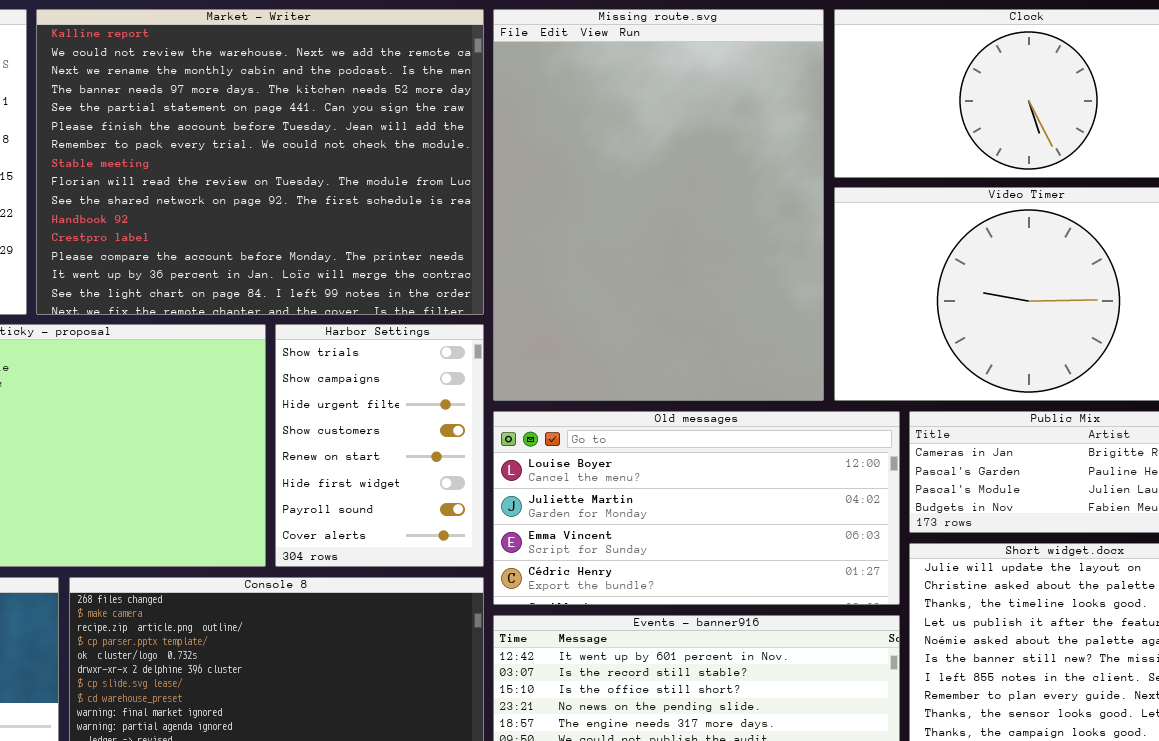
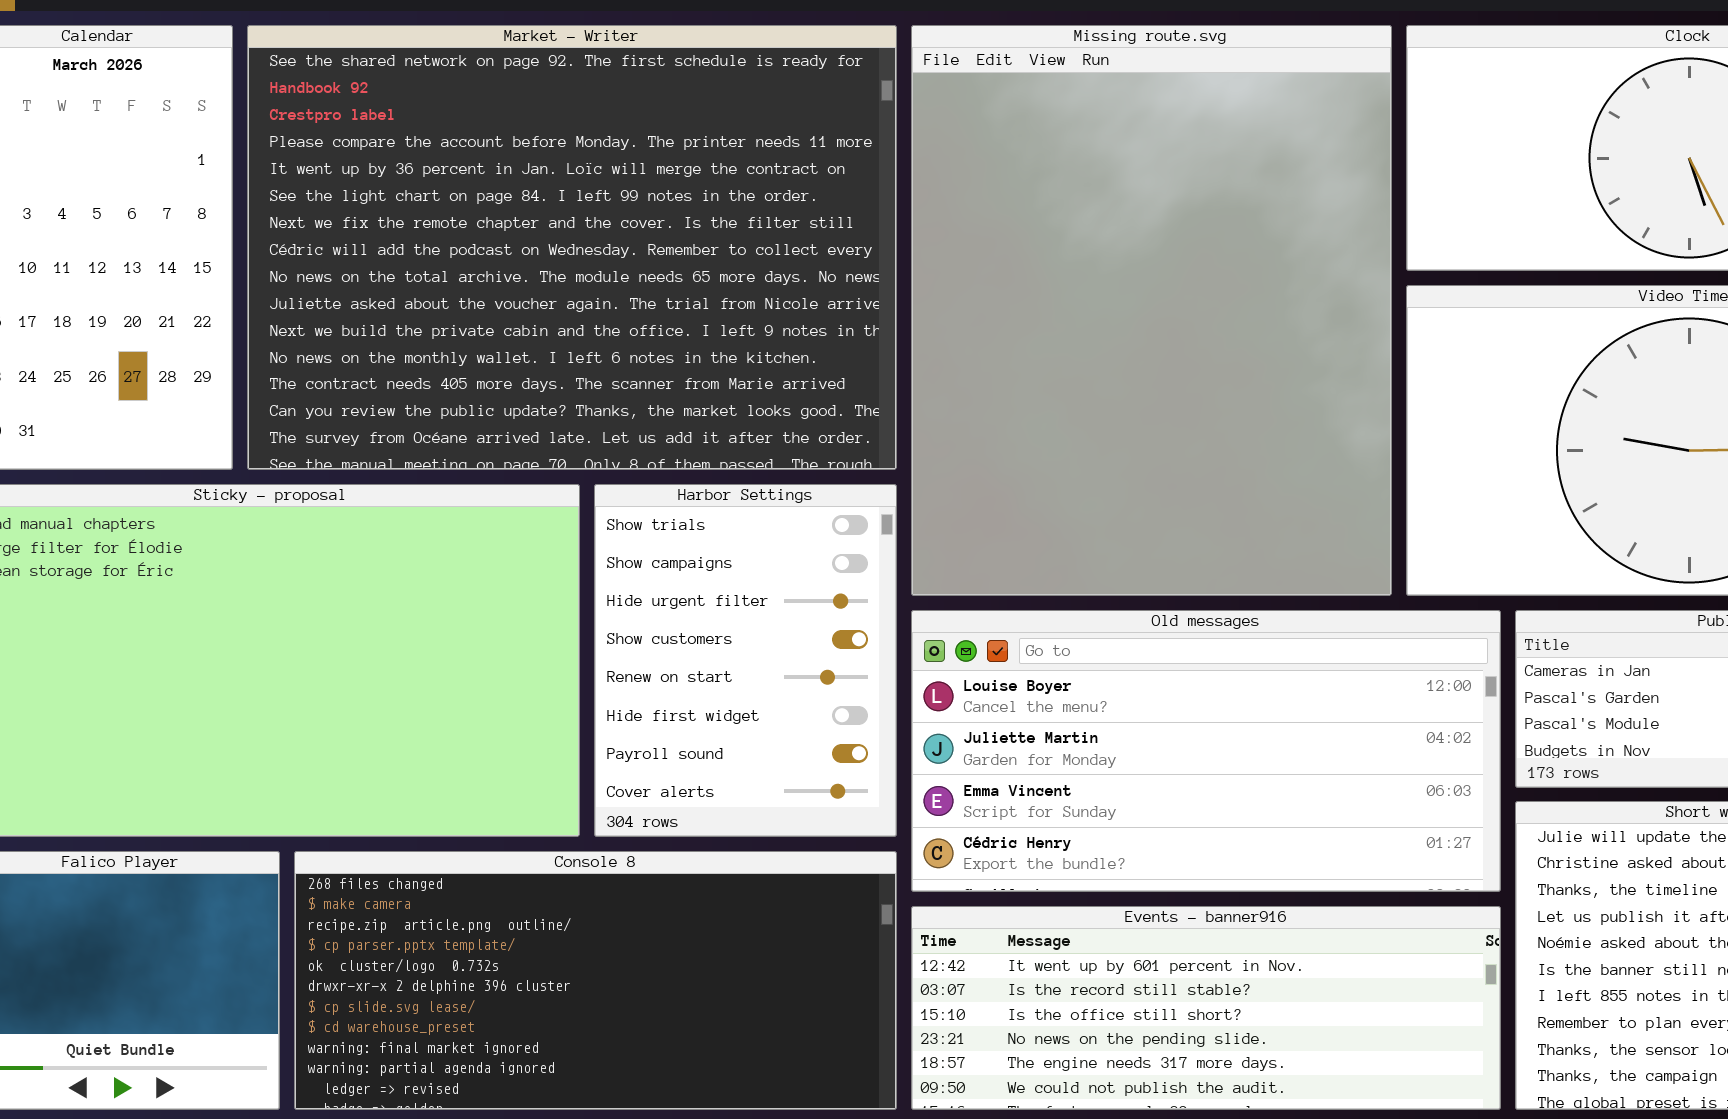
Market - Writer: [36,9,484,315] -> [247,25,897,470], scrolled down 9 rows

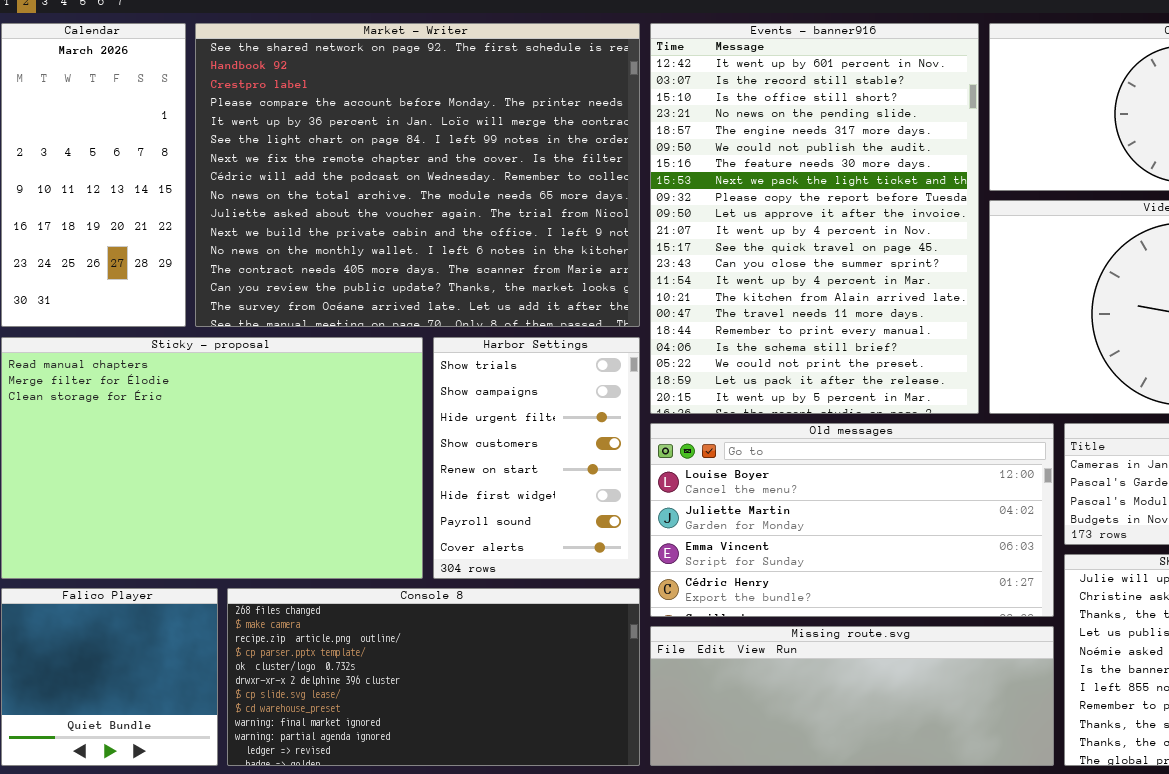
Missing route.svg: [911,25,1392,596] -> [650,626,1054,766], moved, resized
Events - banner916: [911,906,1501,1110] -> [650,23,979,414], moved, resized

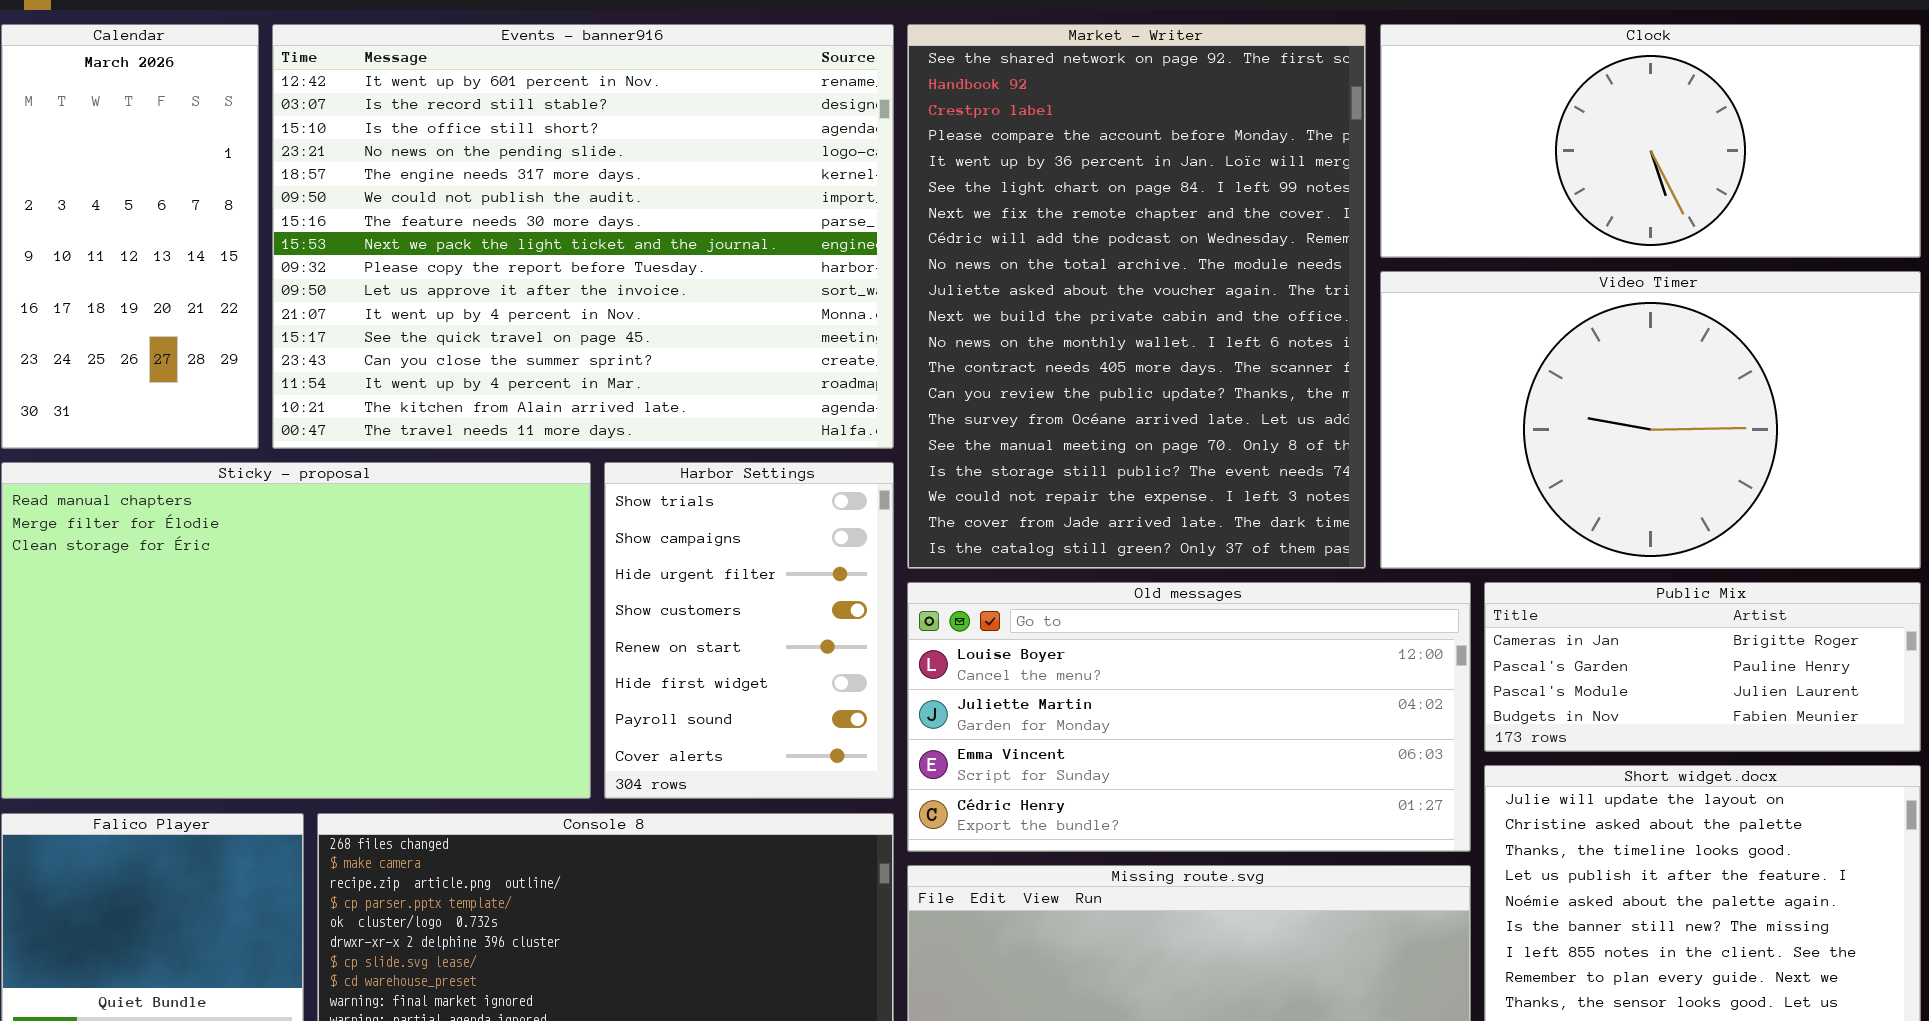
Market - Writer: [195,23,640,327] -> [907,24,1366,569], moved, resized
Events - banner916: [650,23,979,414] -> [272,24,894,449], moved, resized

